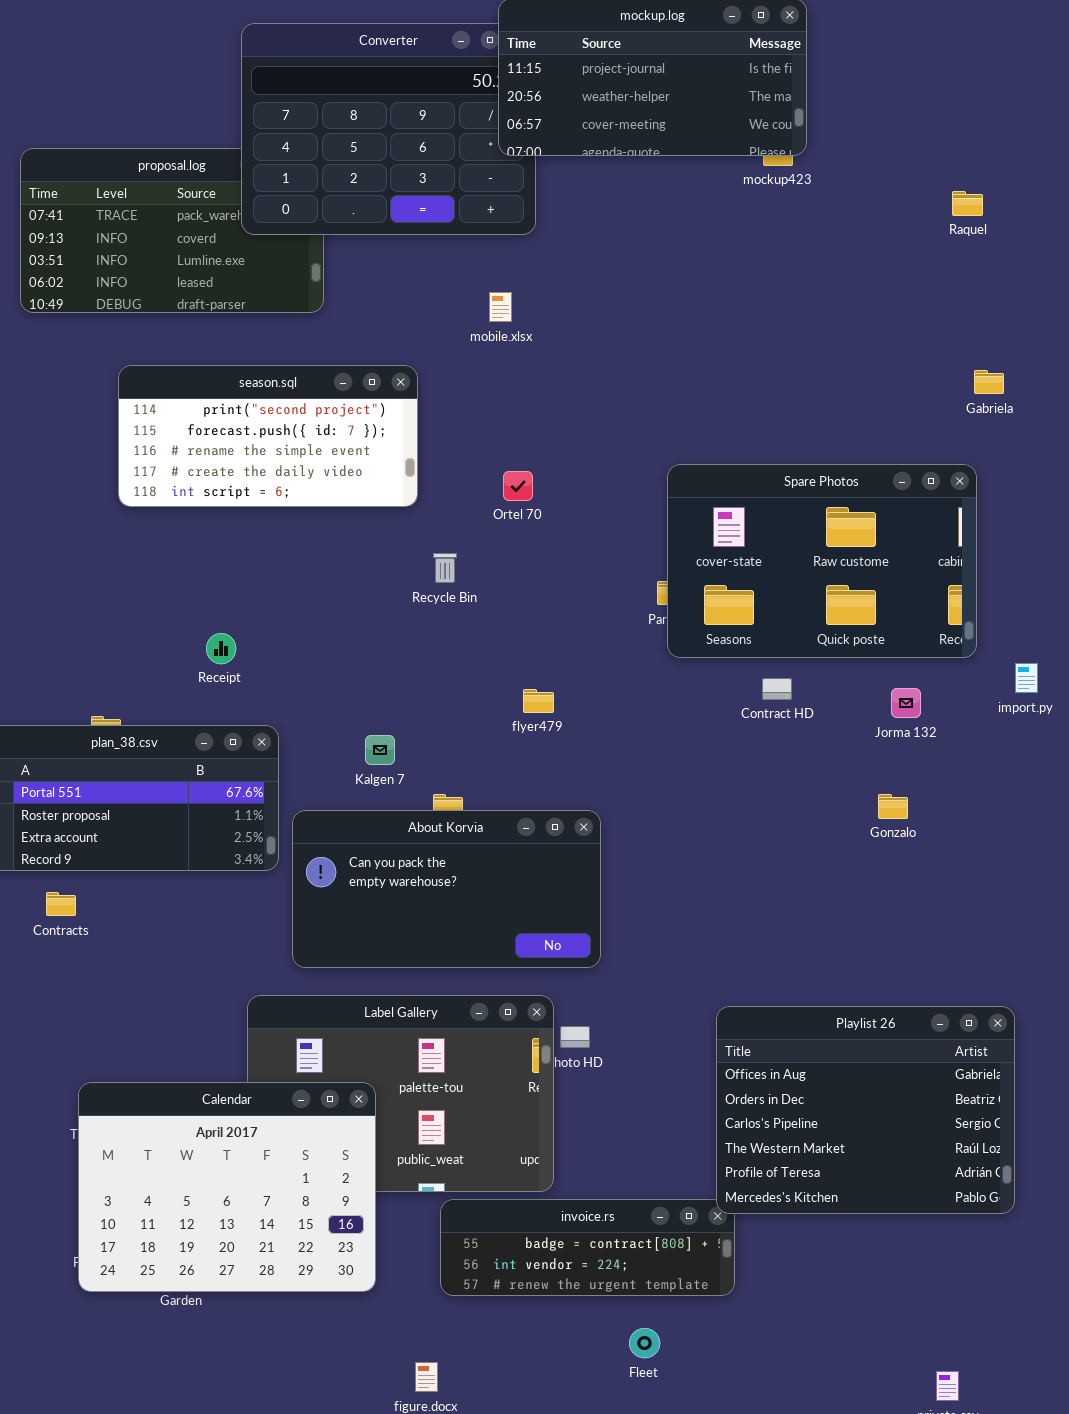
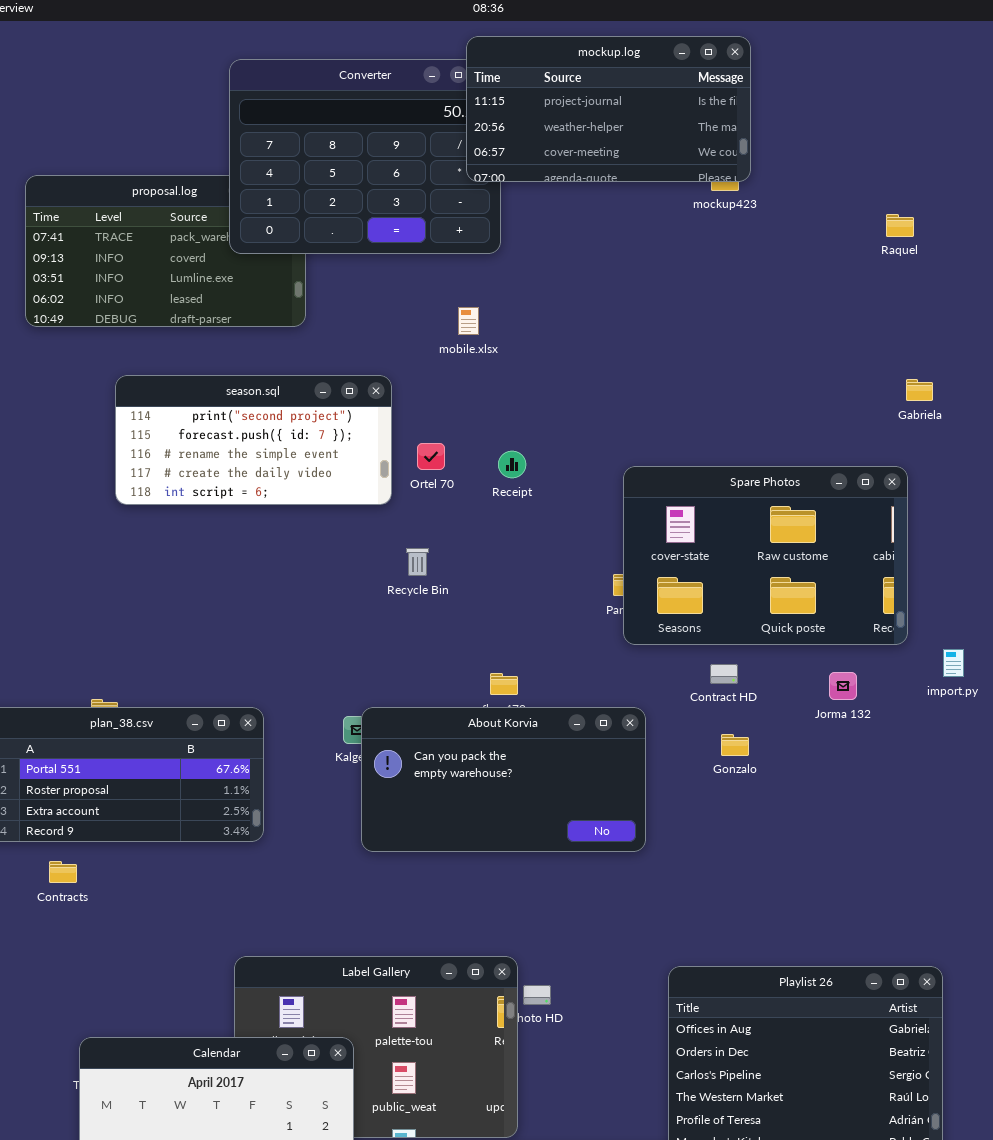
Ortel 70: [503,471,533,501] -> [417,443,445,470], moved
Receipt: [206,633,236,664] -> [498,451,526,478], moved
Gonzalo: [878,794,908,819] -> [721,734,749,756], moved
About Korvia: [292,810,601,968] -> [361,707,646,852], moved

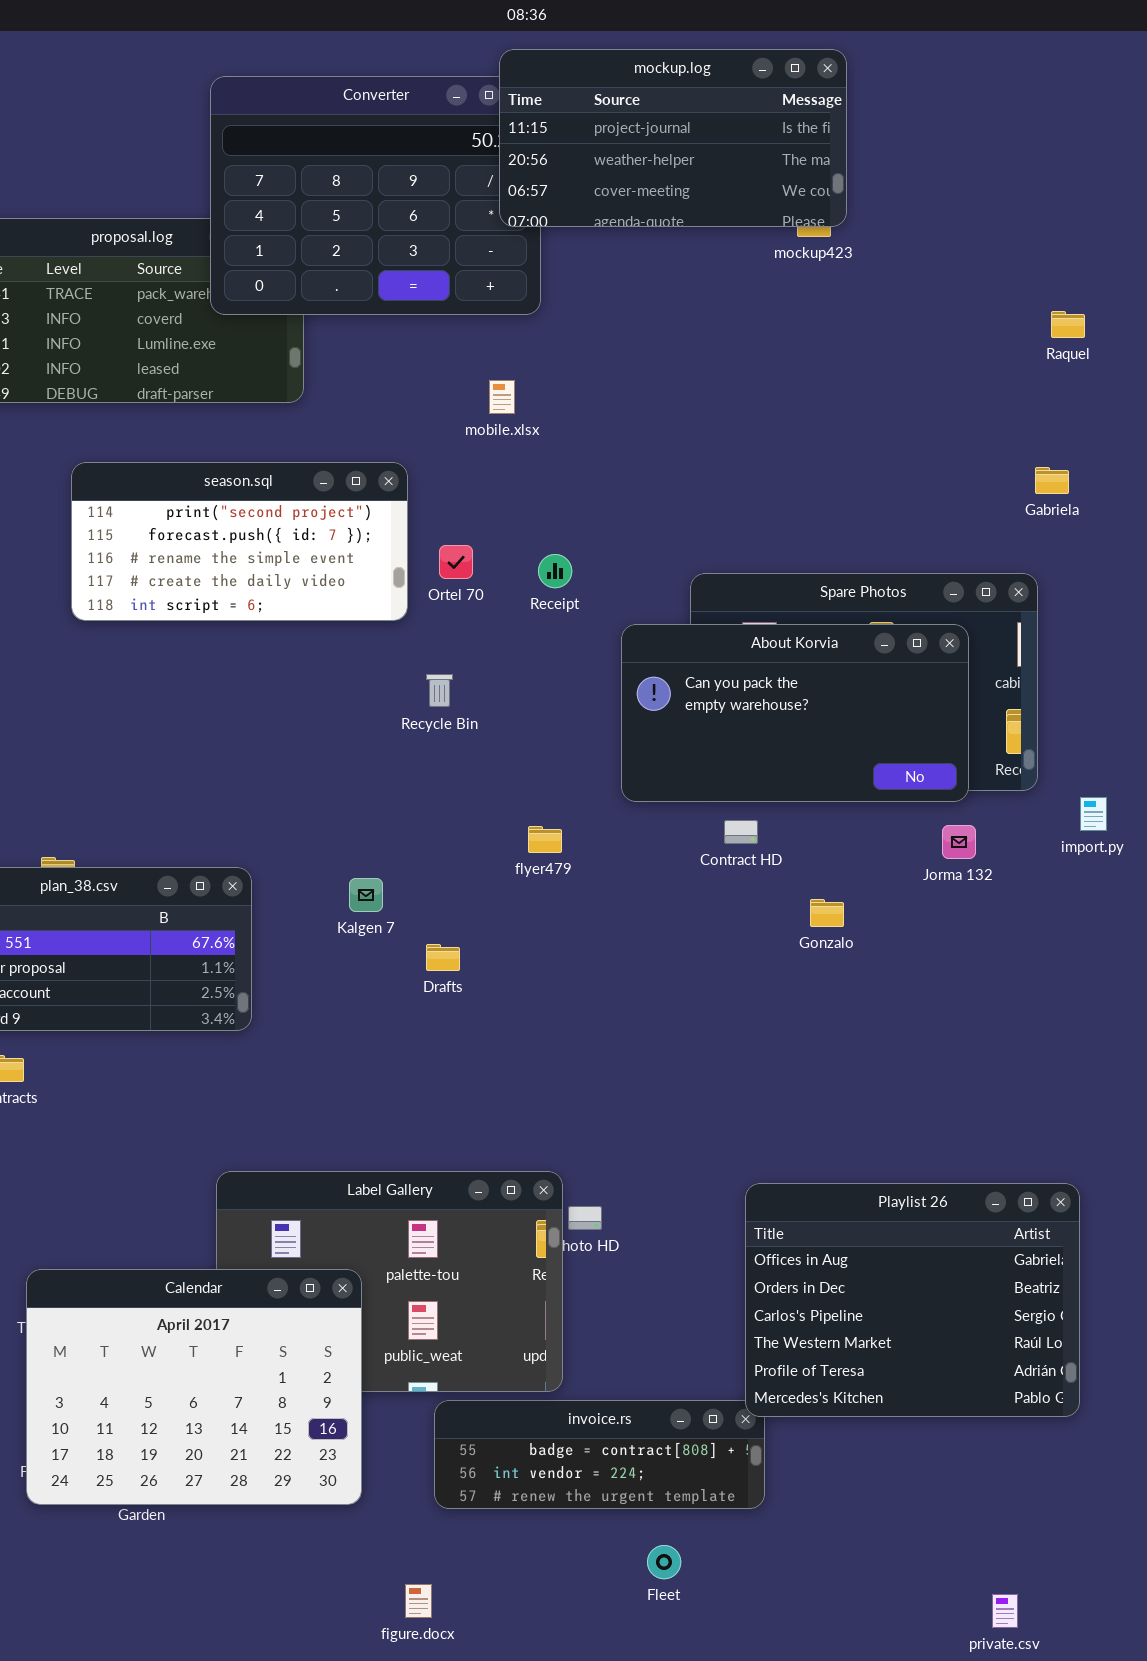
Raquel: [886,214,914,237] -> [1051,311,1085,338], moved
Contract HD: [710,664,738,684] -> [724,820,758,844], moved
About Korvia: [361,707,646,852] -> [621,624,969,802], moved

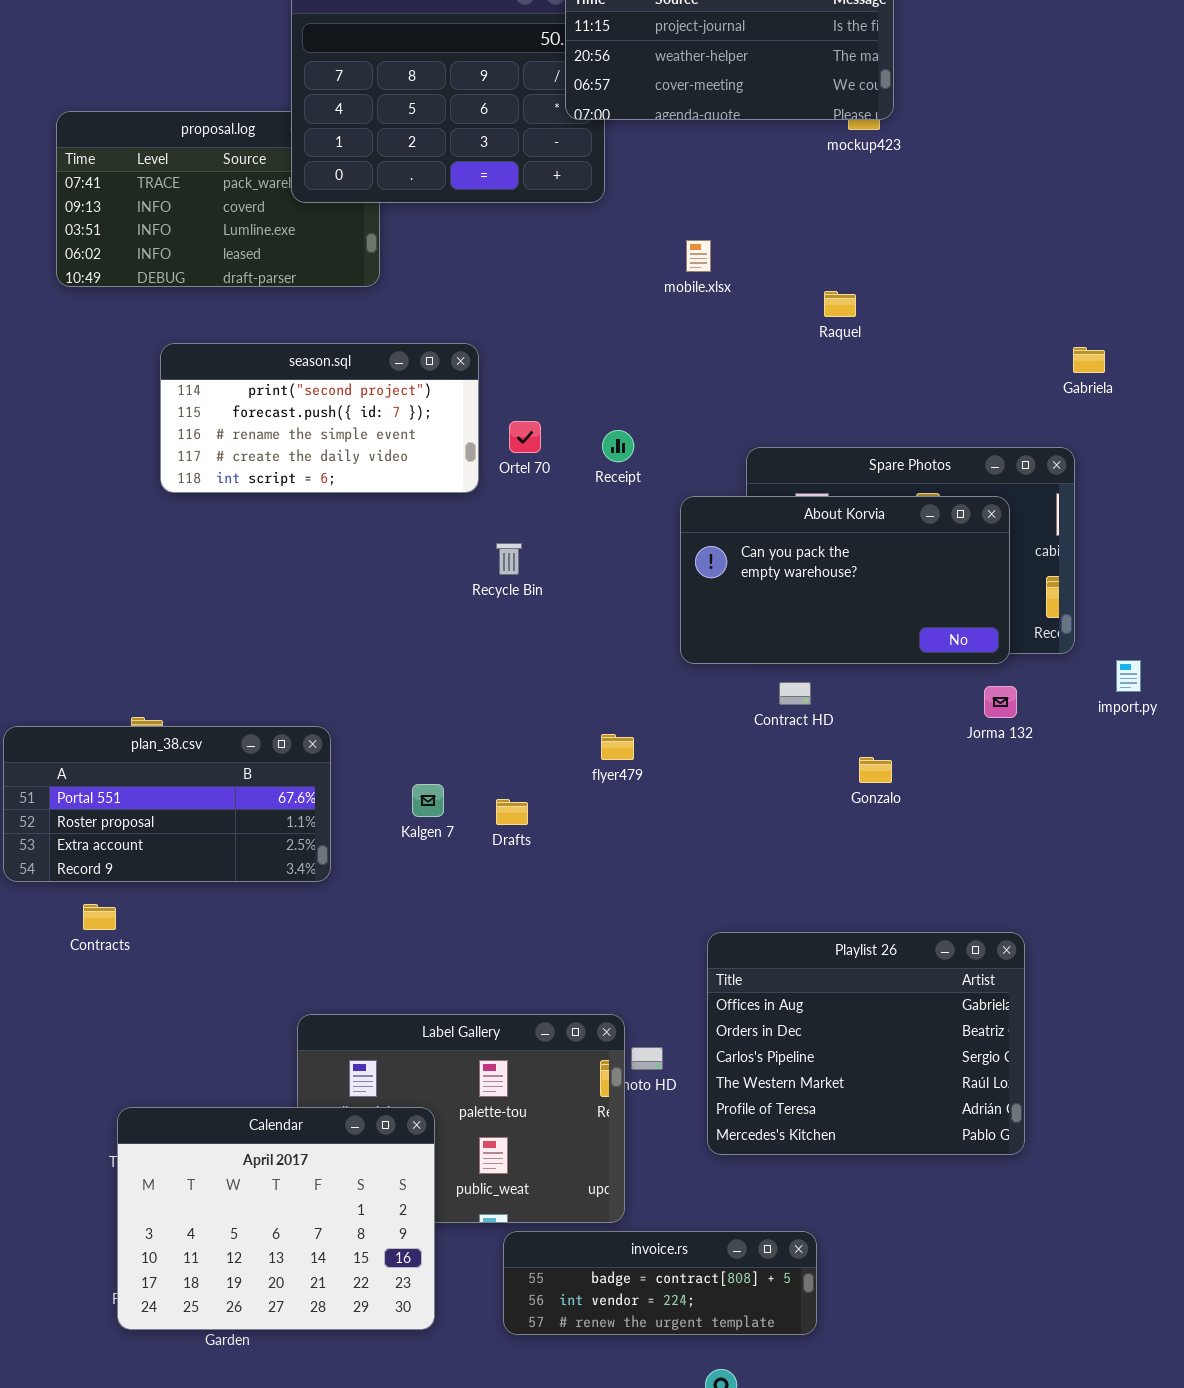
Raquel: [1051,311,1085,338] -> [824,291,856,317], moved
mobile.xlsx: [489,380,515,414] -> [686,240,711,272], moved
flyer479: [528,826,562,853] -> [601,734,634,760], moved
Kalgen 7: [349,878,383,912] -> [412,784,444,817], moved
Playlist 26: [745,1183,1080,1417] -> [707,932,1025,1155], moved

